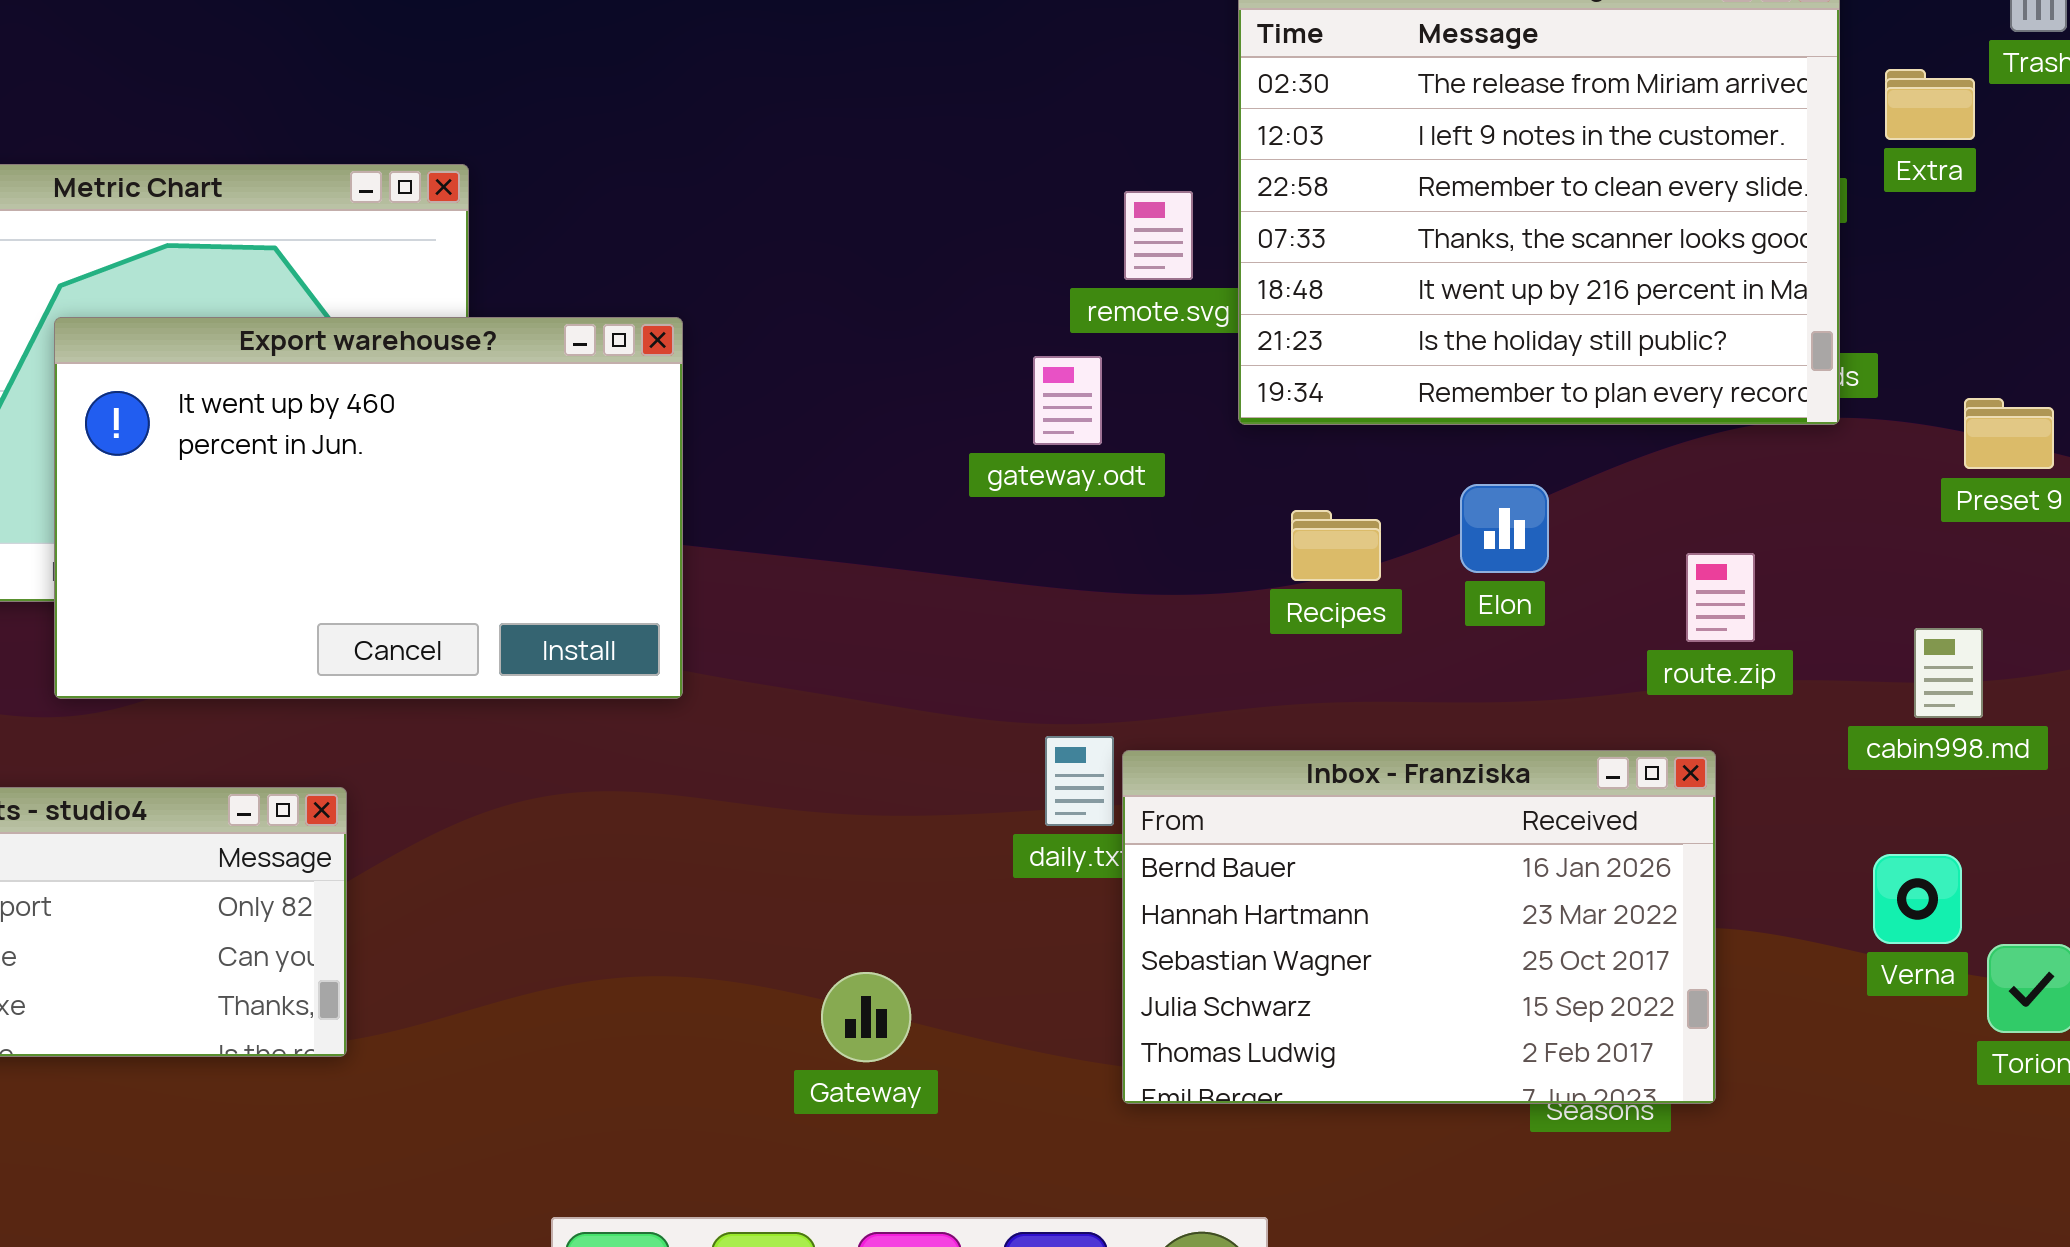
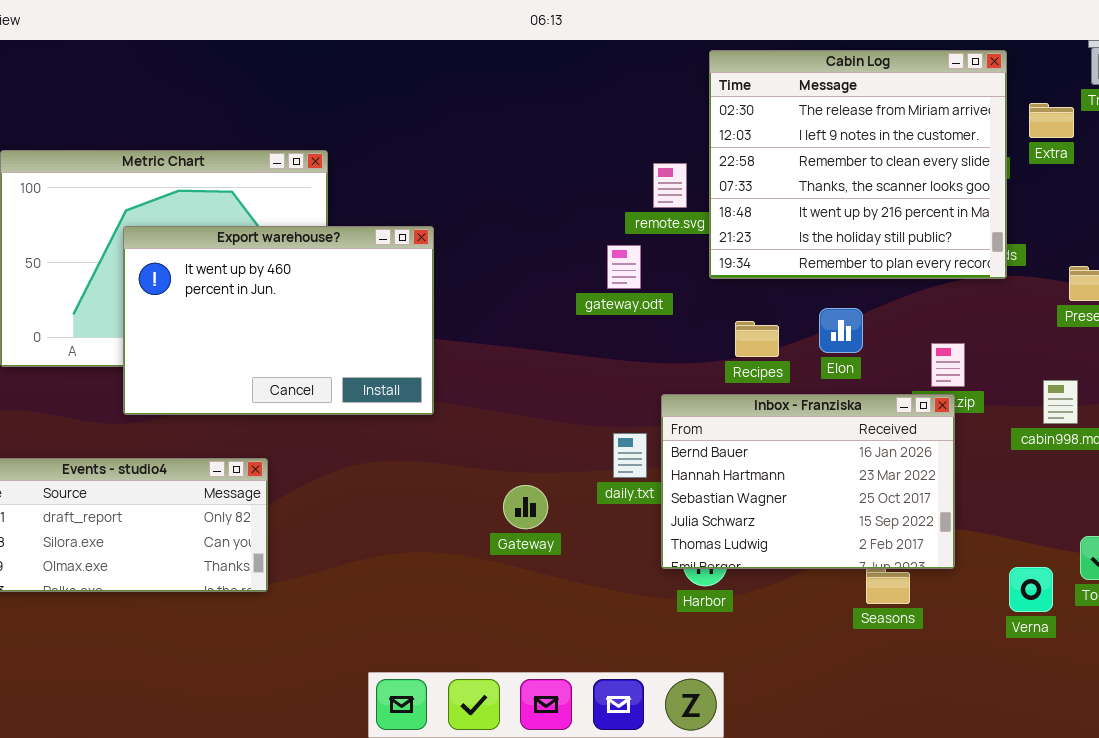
Inbox - Franziska: [1122,750,1716,1104] -> [661,394,955,569], moved
Verna: [1873,854,1962,944] -> [1009,567,1053,612], moved
Gateway: [821,972,911,1062] -> [503,485,548,529], moved

